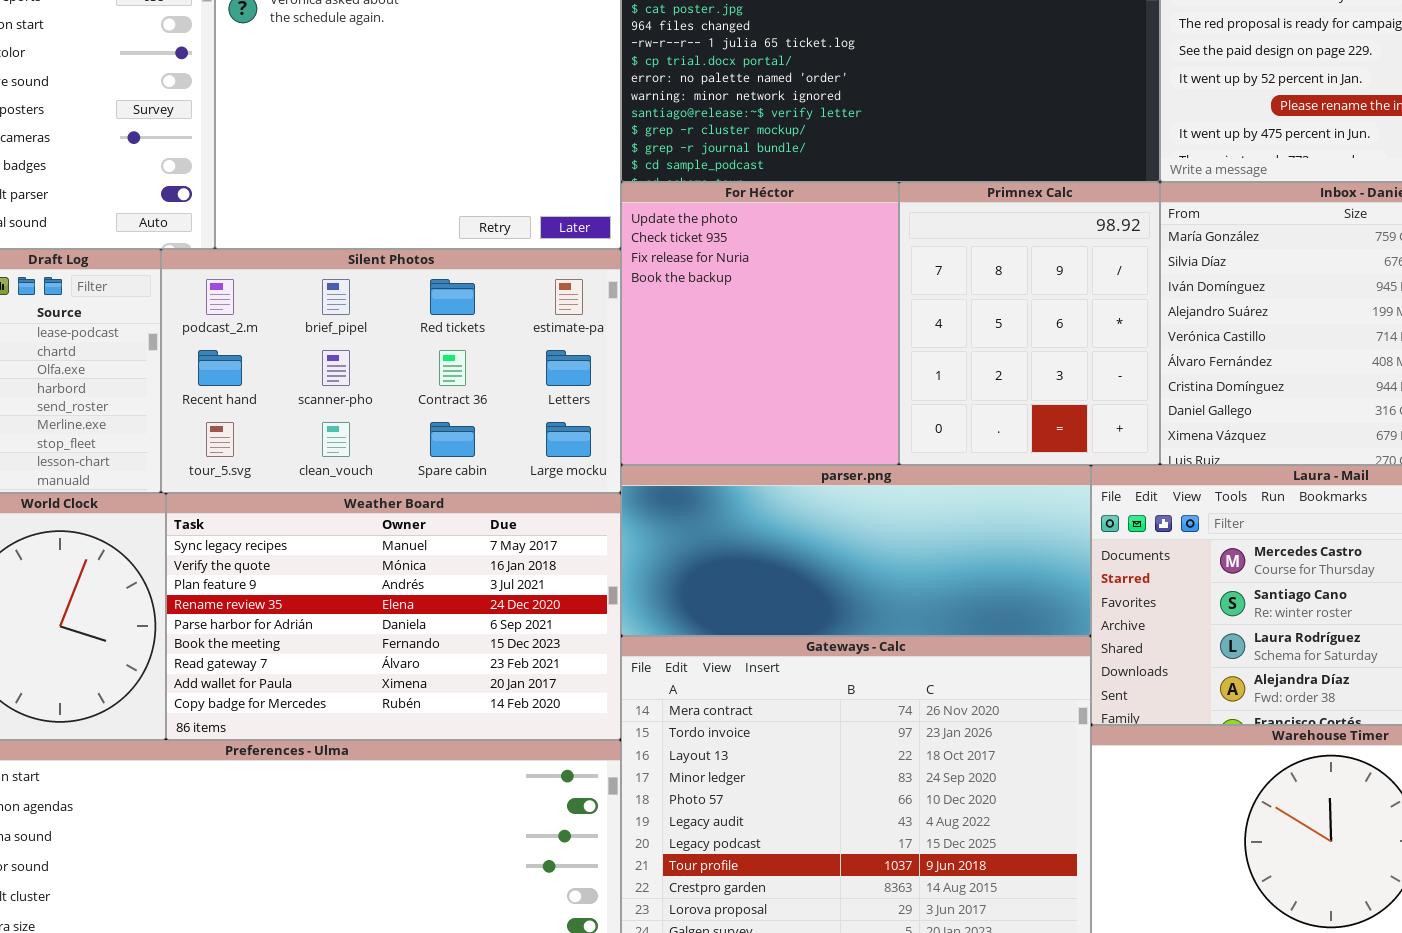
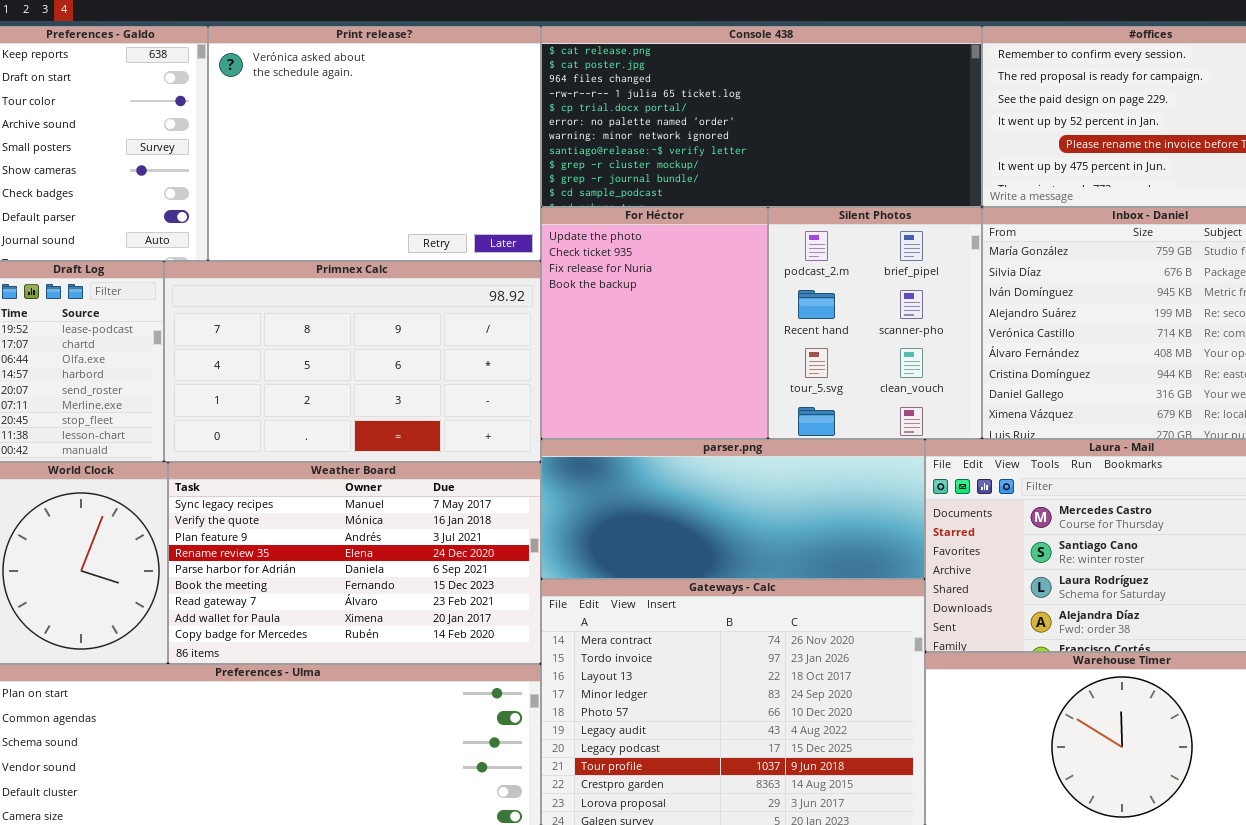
Primnex Calc: [899,182,1160,465] -> [164,261,541,462], moved, resized
Silent Photos: [161,249,621,493] -> [768,207,982,439], moved, resized

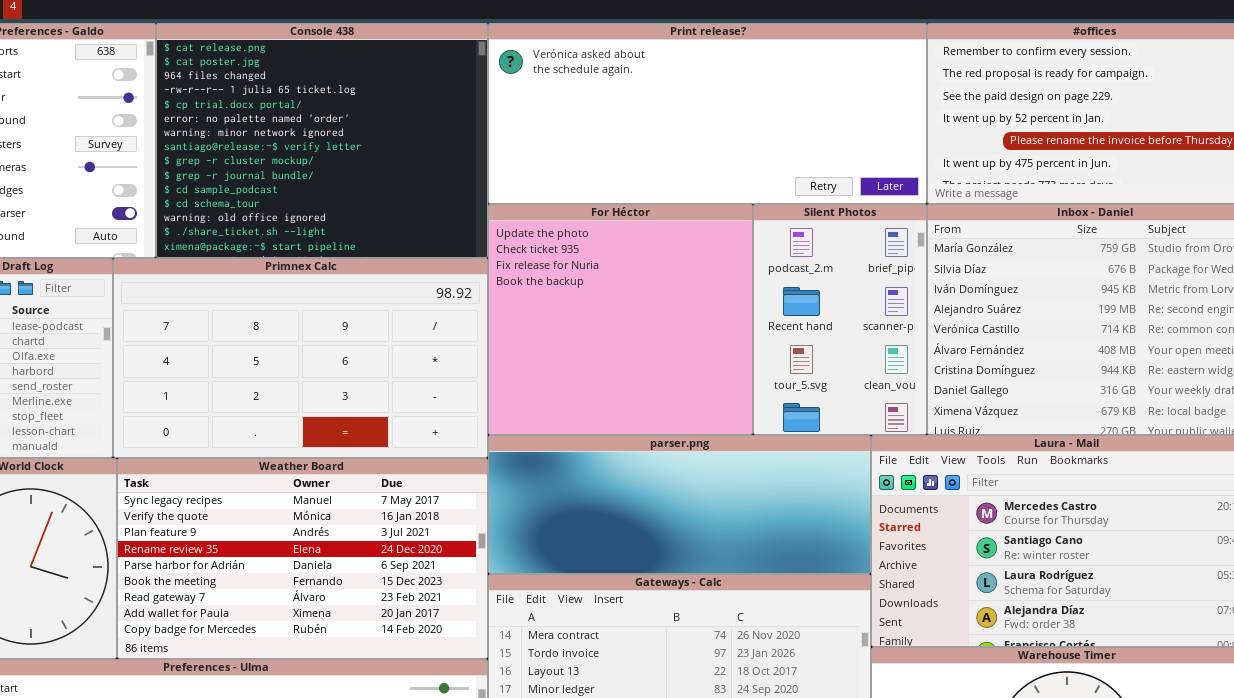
Print release?: [208,26,541,261] -> [488,23,927,204], moved, resized
Console 438: [541,26,982,207] -> [156,23,488,258], moved, resized
For Héctor: [541,207,768,439] -> [488,204,753,435], resized
Silent Photos: [768,207,982,439] -> [753,204,927,435], resized

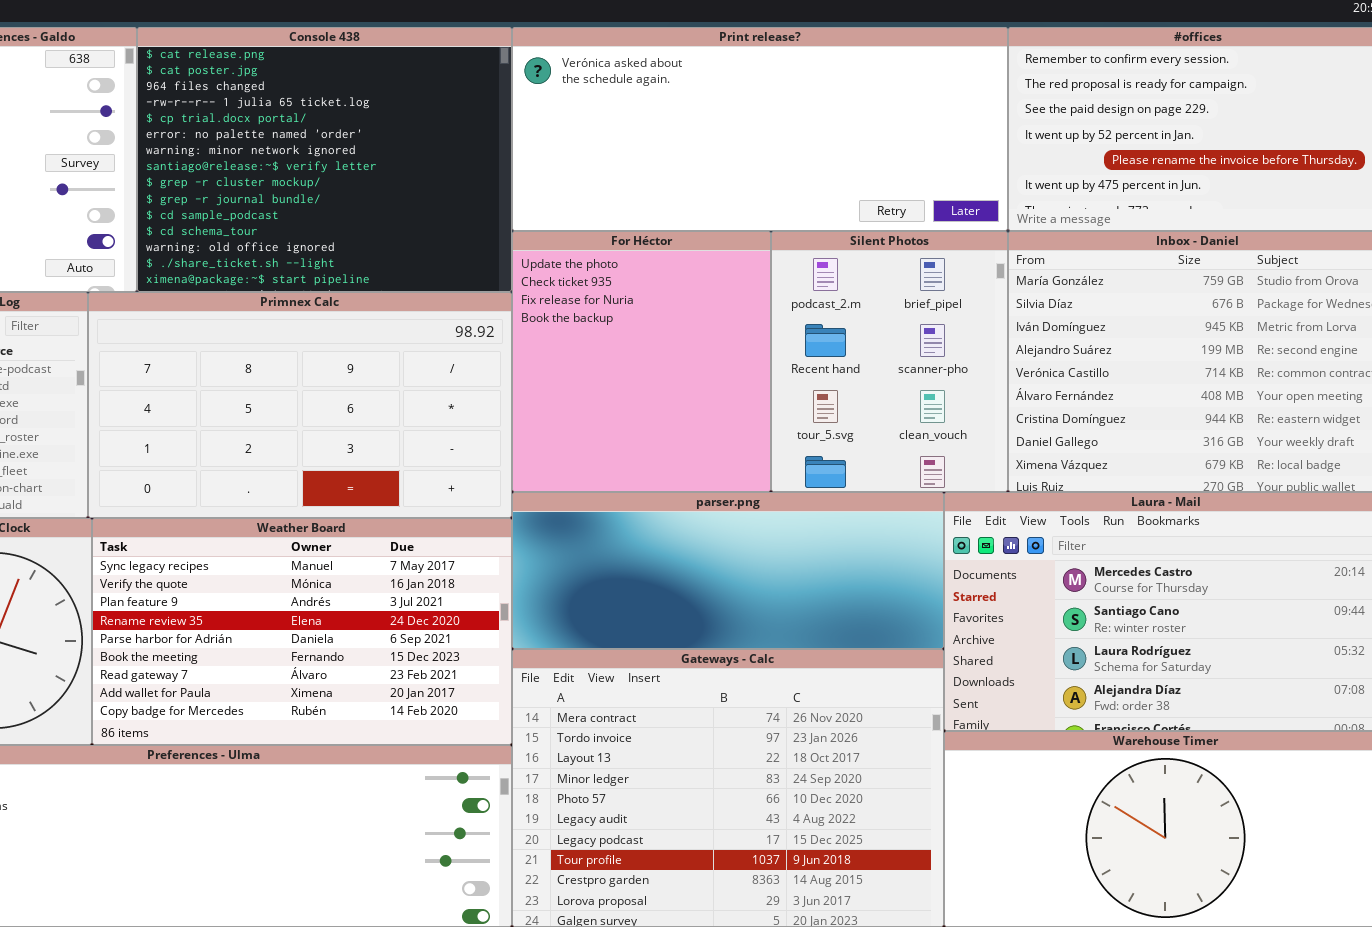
For Héctor: [488,204,753,435] -> [512,231,771,492], resized
Silent Photos: [753,204,927,435] -> [771,231,1008,492], resized

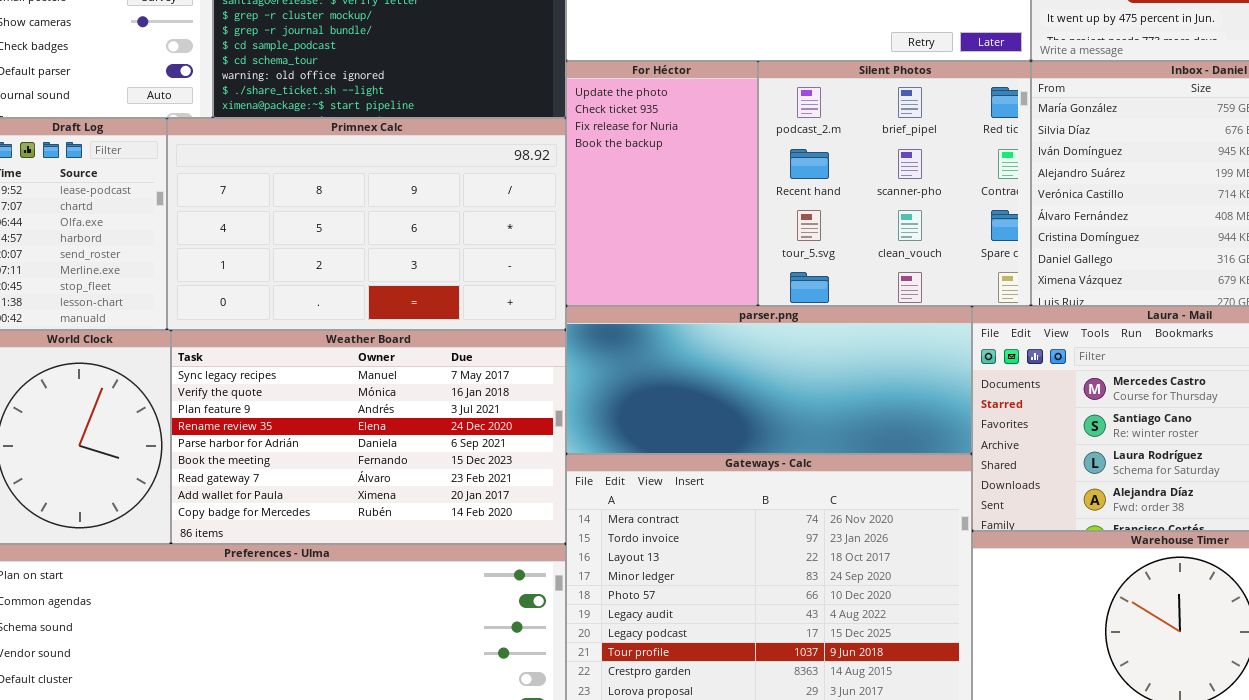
For Héctor: [512,231,771,492] -> [566,61,758,306], resized
Silent Photos: [771,231,1008,492] -> [758,61,1031,306], resized

